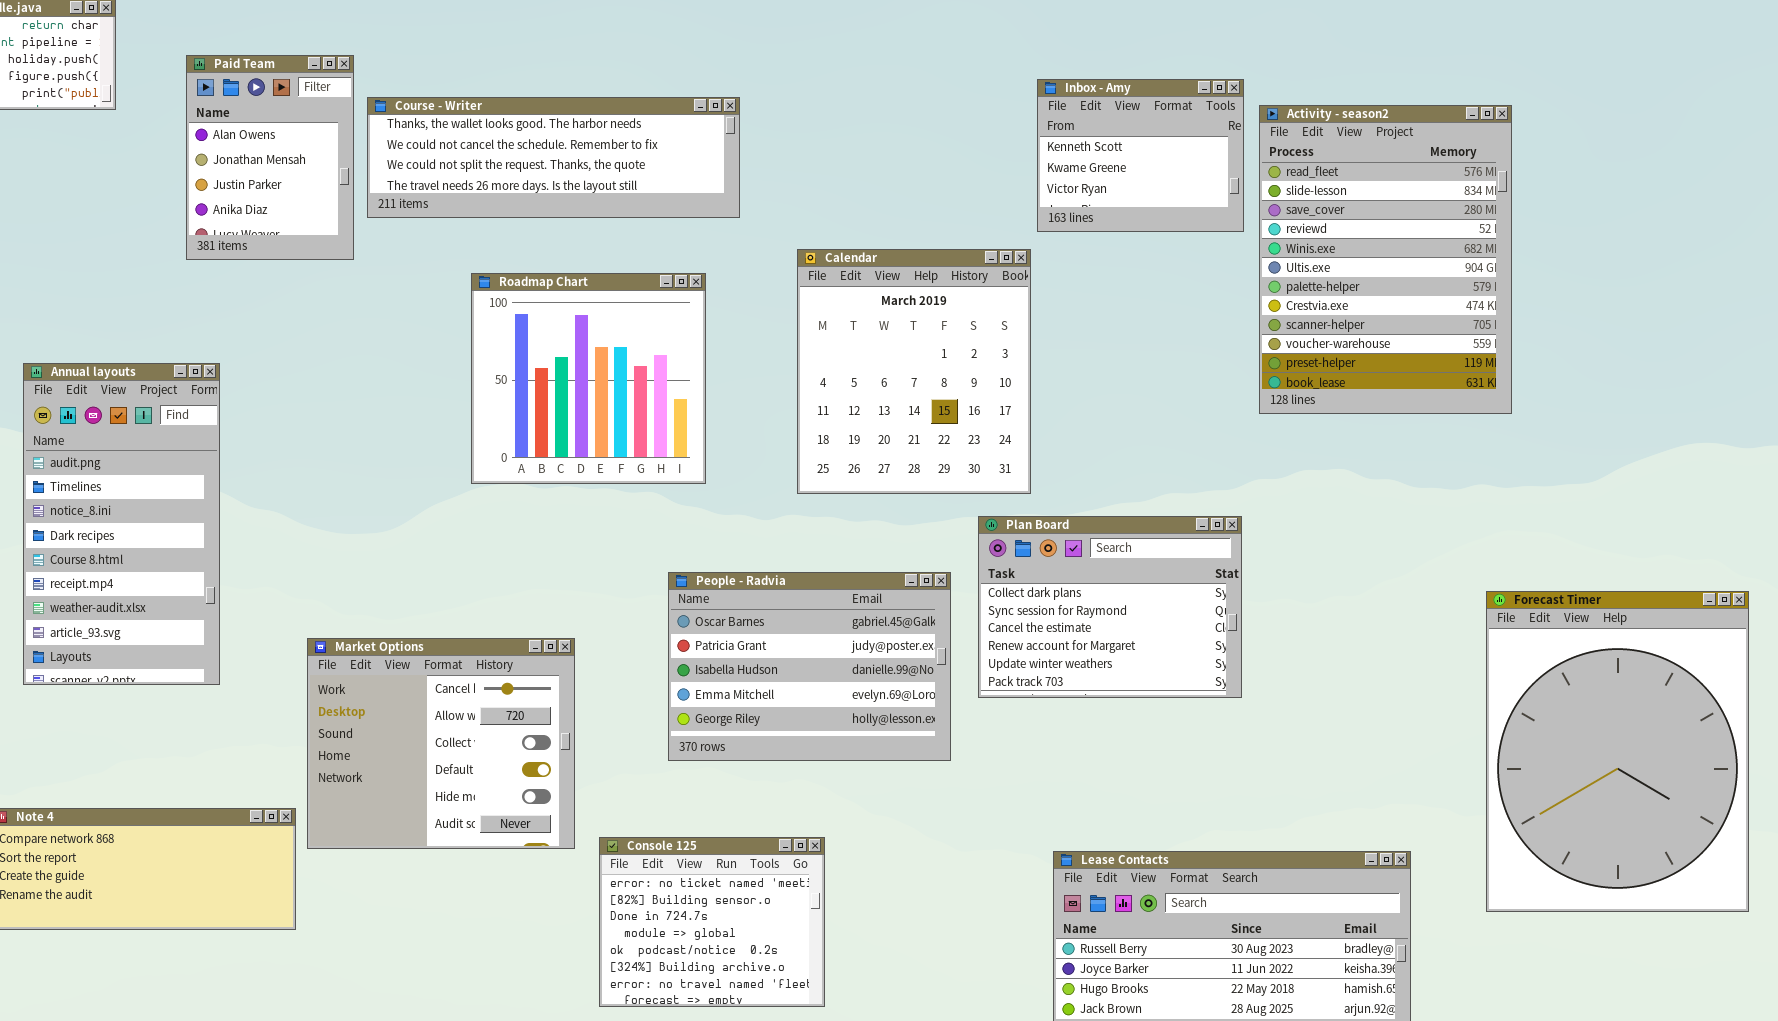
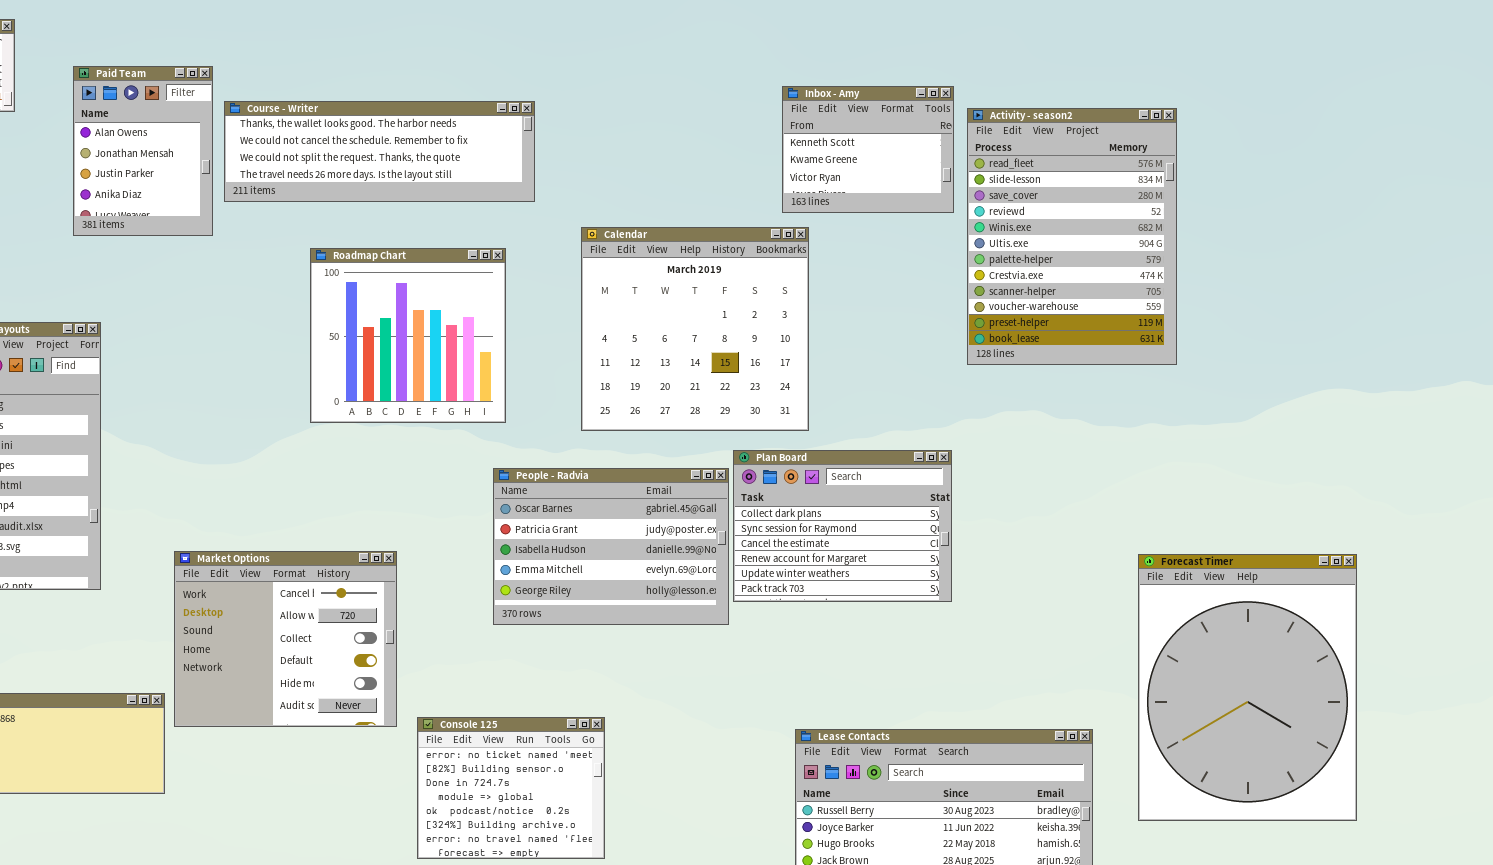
Calendar: [797,249,1031,494] -> [581,227,809,431], resized
People - Radvia: [668,572,951,761] -> [493,468,729,625], moved
Forecast Timer: [1486,591,1749,912] -> [1138,554,1357,821], moved

